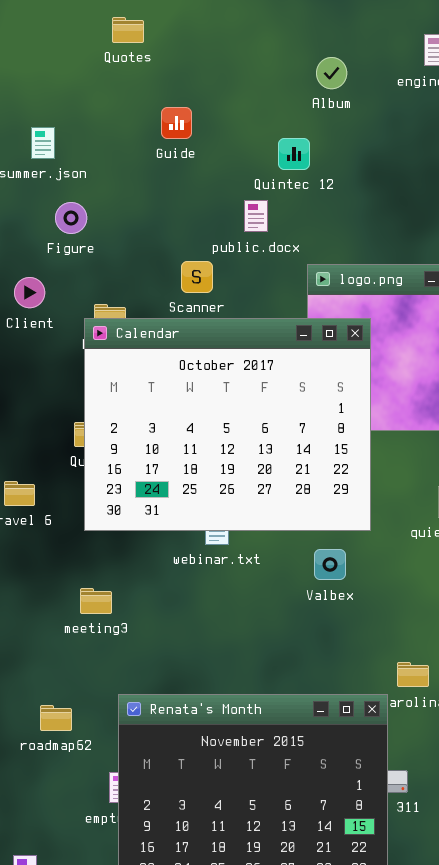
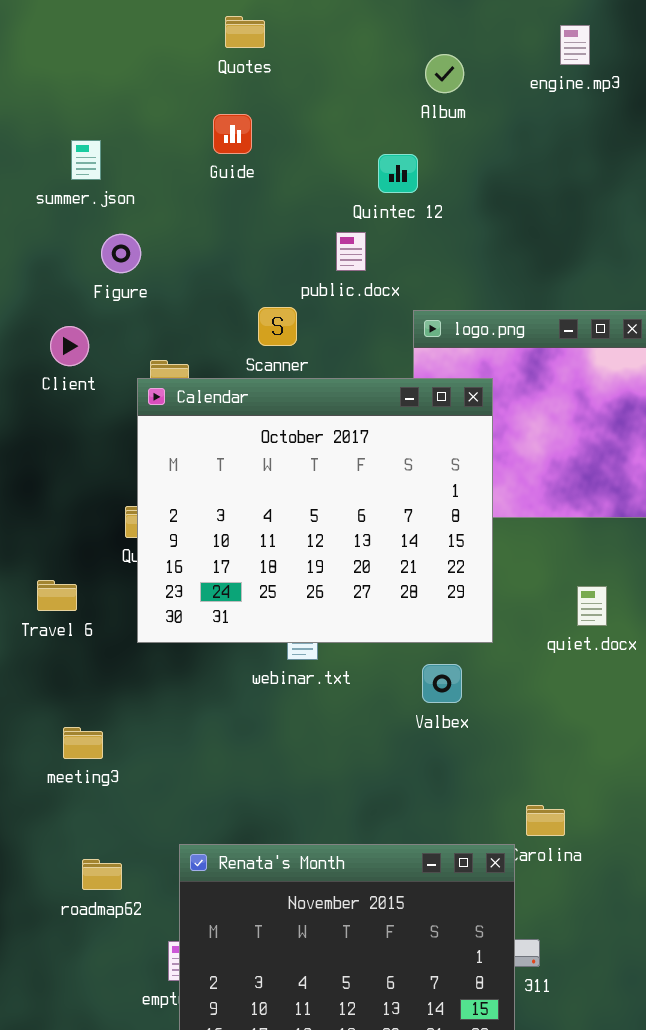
Quotes: [112,17,144,43] -> [225,16,265,48], moved
Guide: [161,107,192,139] -> [213,114,252,154], moved
meeting3: [80,588,112,614] -> [63,727,103,759], moved

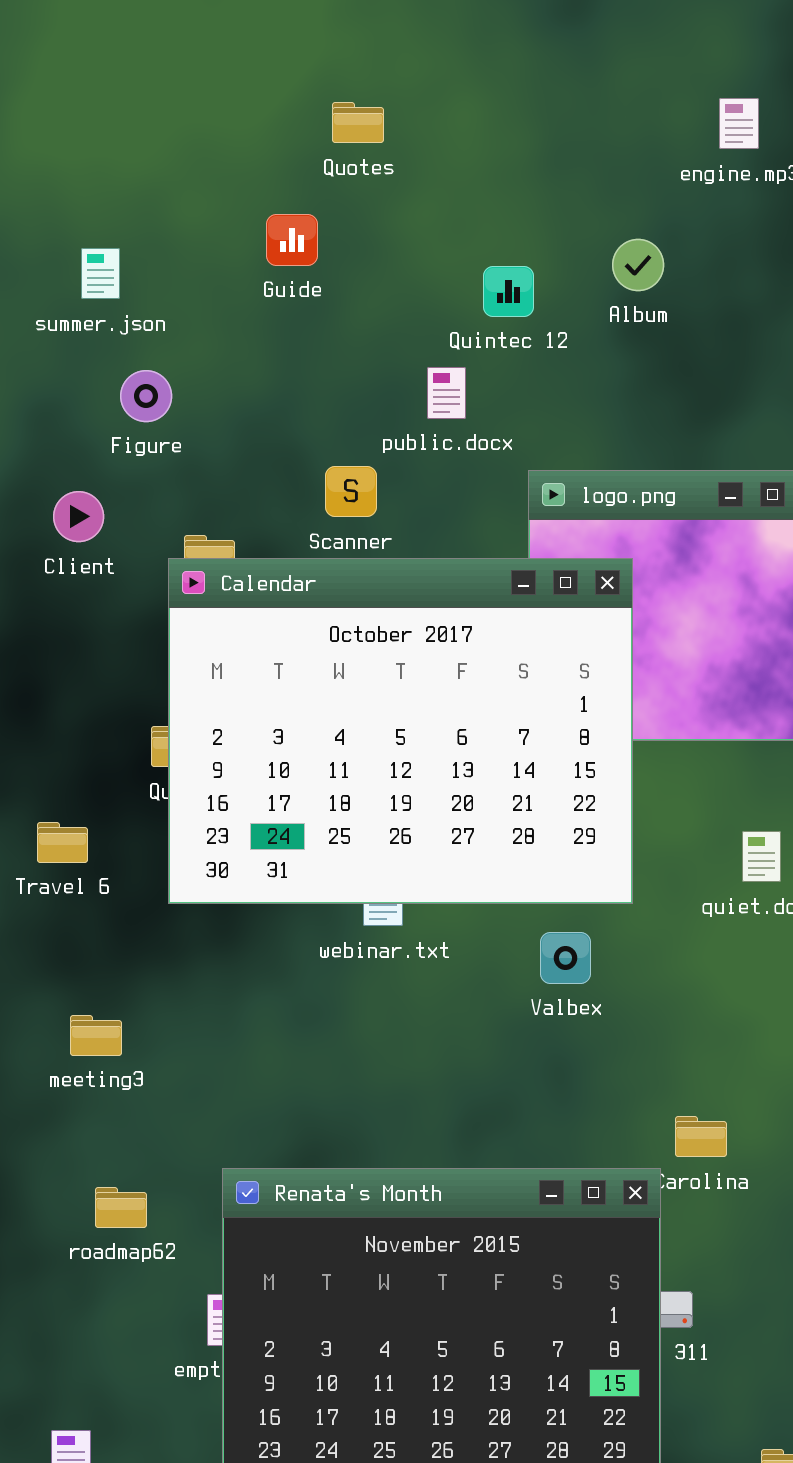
Quotes: [225,16,265,48] -> [332,102,384,143], moved
Album: [425,54,464,93] -> [612,239,664,291], moved

